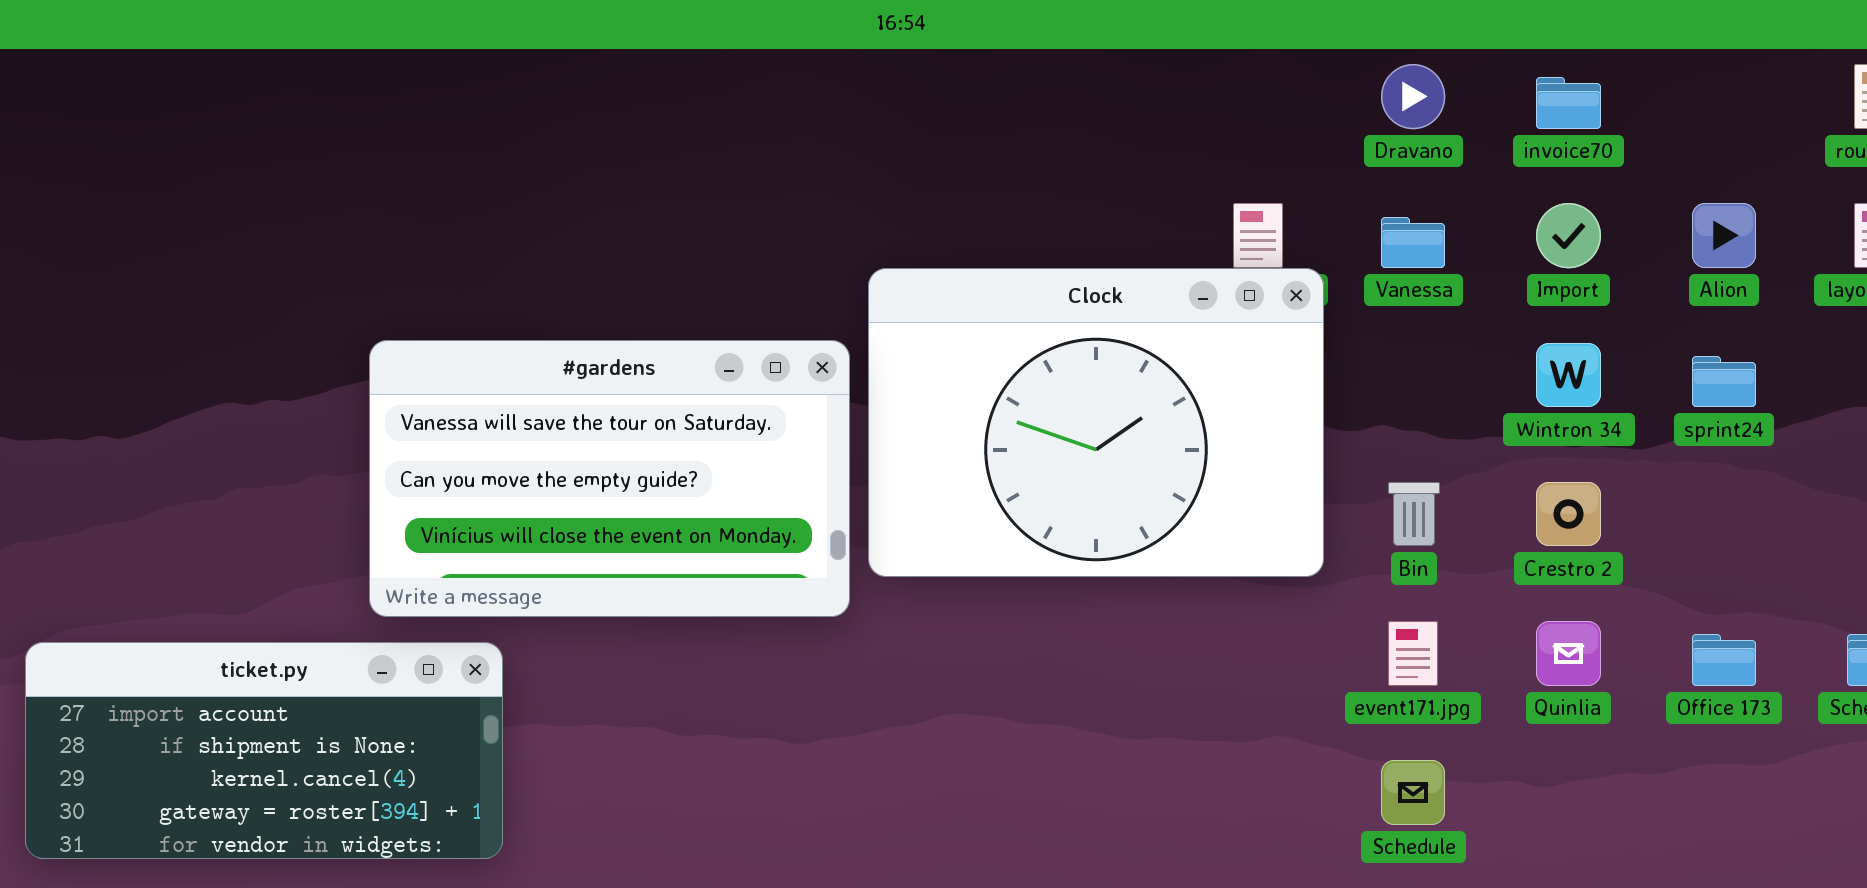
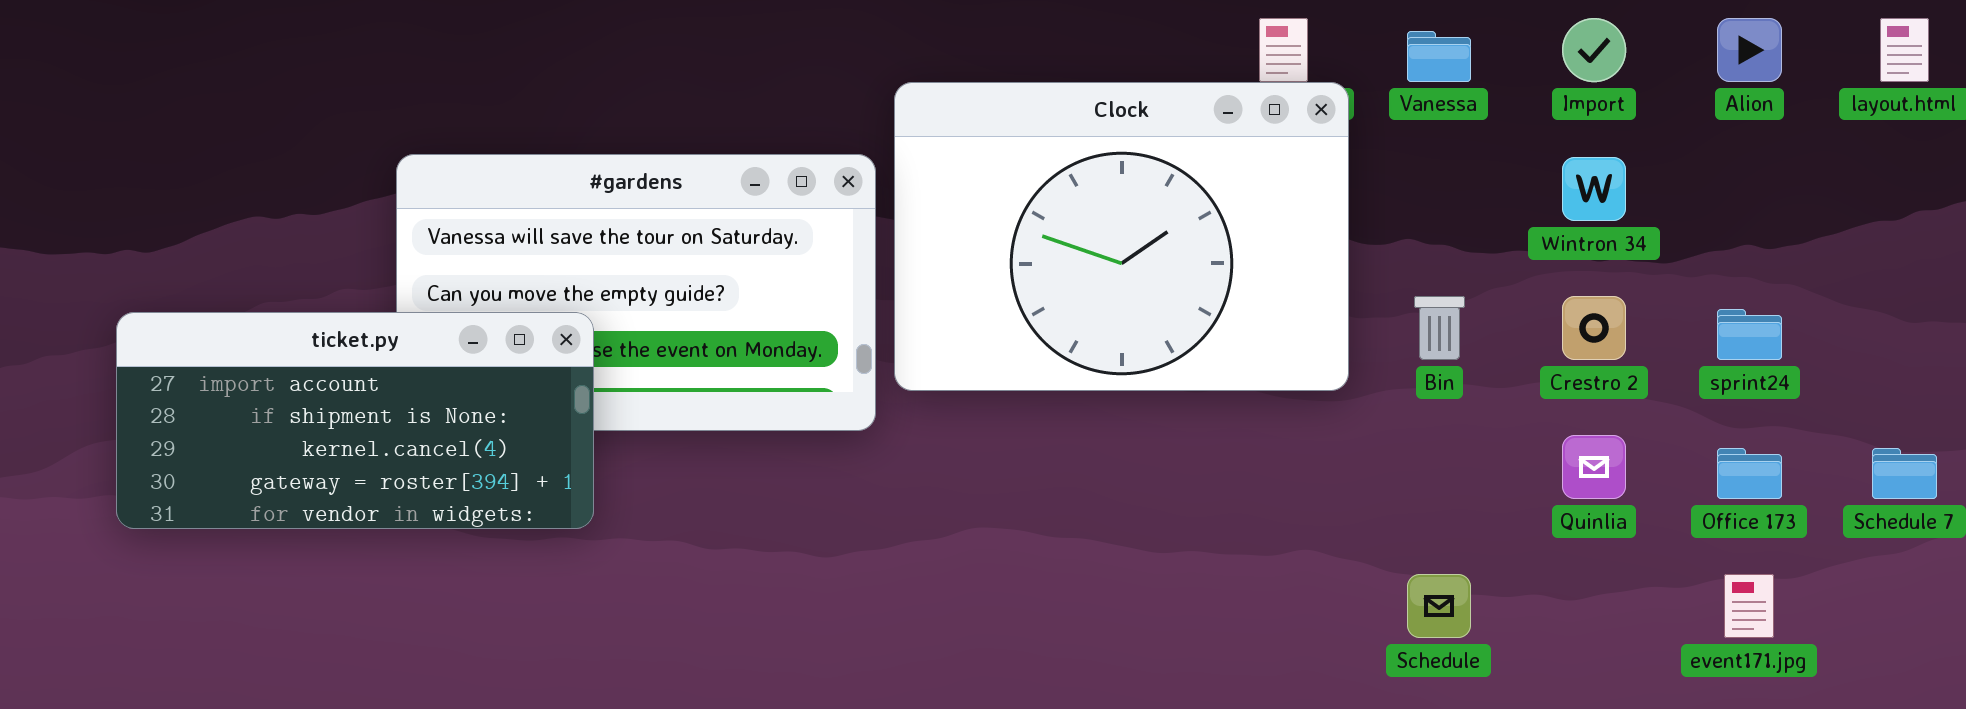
sprint24: [1692,356,1756,407] -> [1717,309,1782,360], moved
event171.jpg: [1388,621,1438,686] -> [1724,574,1774,638], moved
ticket.py: [25,642,503,859] -> [116,312,594,529], moved

